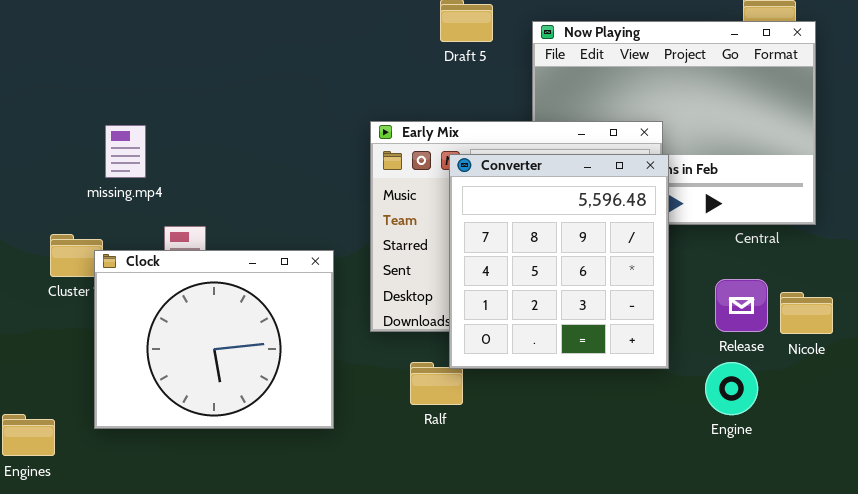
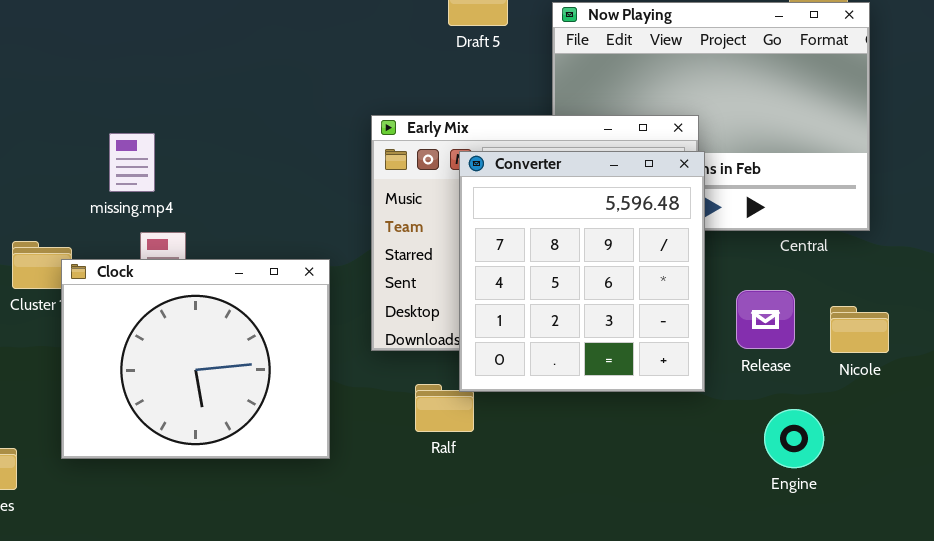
missing.mp4: [105,125,146,178] -> [109,133,155,192], moved
Release: [715,279,768,332] -> [736,290,795,349], moved
Engine: [705,362,758,415] -> [764,409,824,468], moved

